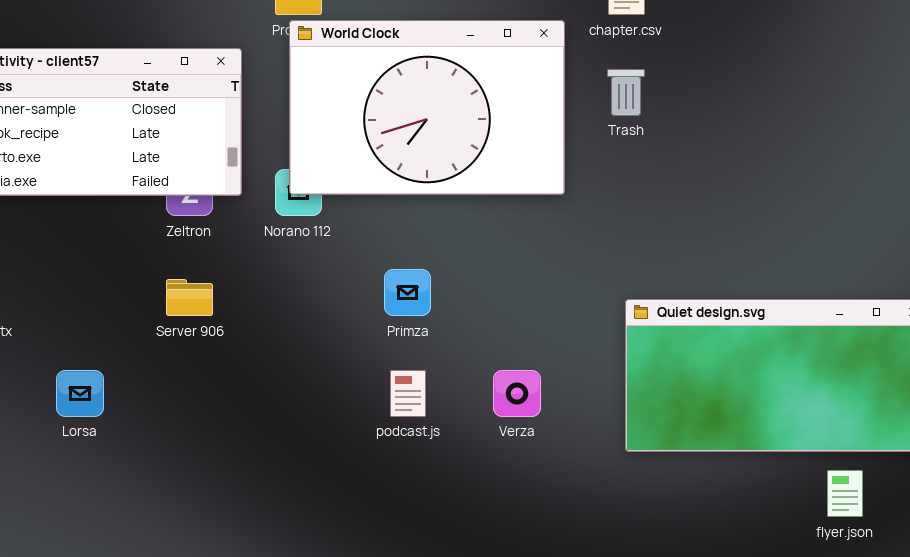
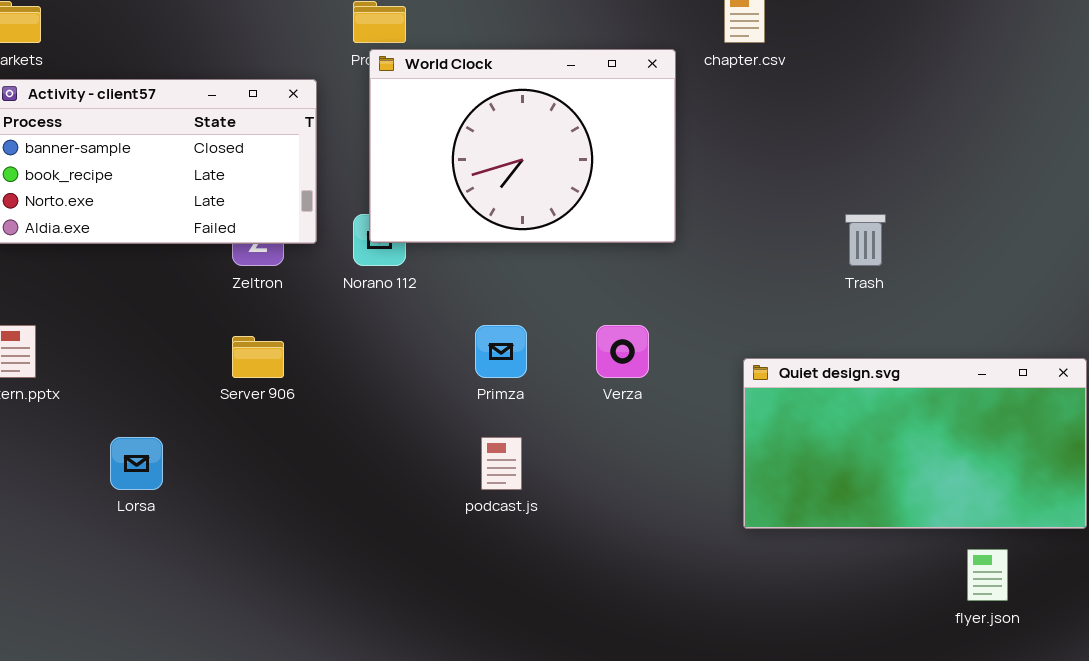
Trash: [607,69,645,116] -> [845,214,886,266], moved
Verza: [493,370,541,417] -> [596,325,649,378], moved

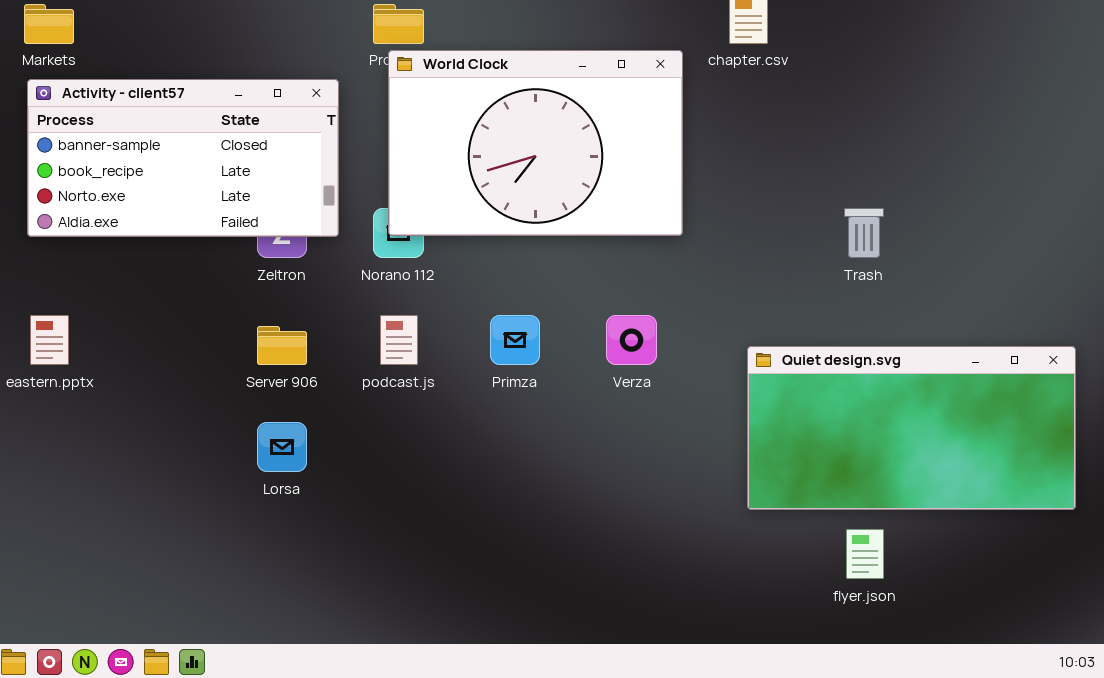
Lorsa: [110,437,163,490] -> [257,422,307,472], moved
podcast.js: [481,437,522,490] -> [380,315,418,365], moved
flyer.json: [967,549,1008,601] -> [846,529,884,579], moved

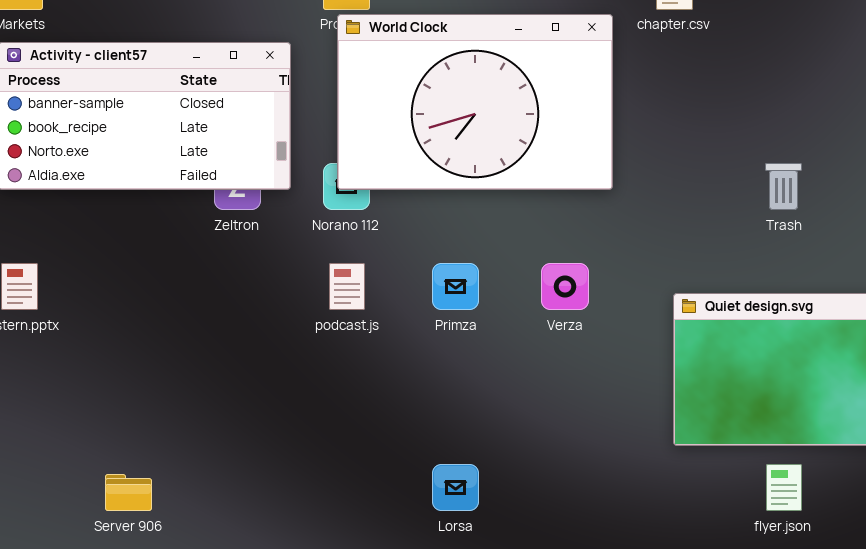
Server 906: [257,326,307,365] -> [105,474,152,511], moved
Lorsa: [257,422,307,472] -> [432,464,479,511], moved

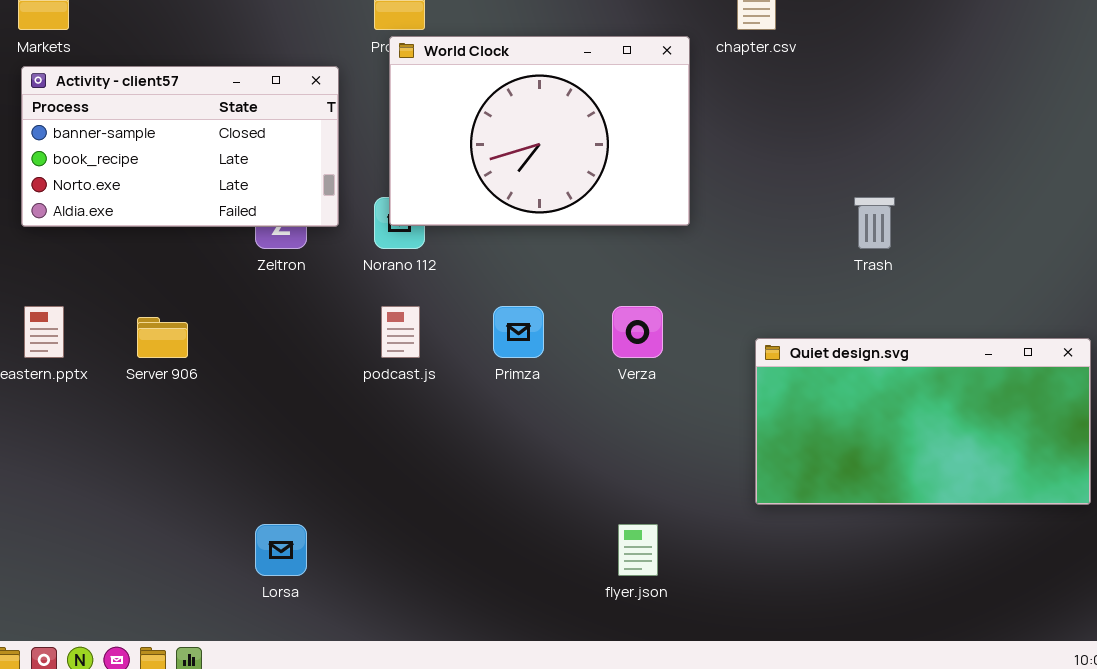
Lorsa: [432,464,479,511] -> [255,524,307,576], moved
flyer.json: [766,464,802,511] -> [618,524,658,576], moved
Server 906: [105,474,152,511] -> [137,317,188,358], moved

